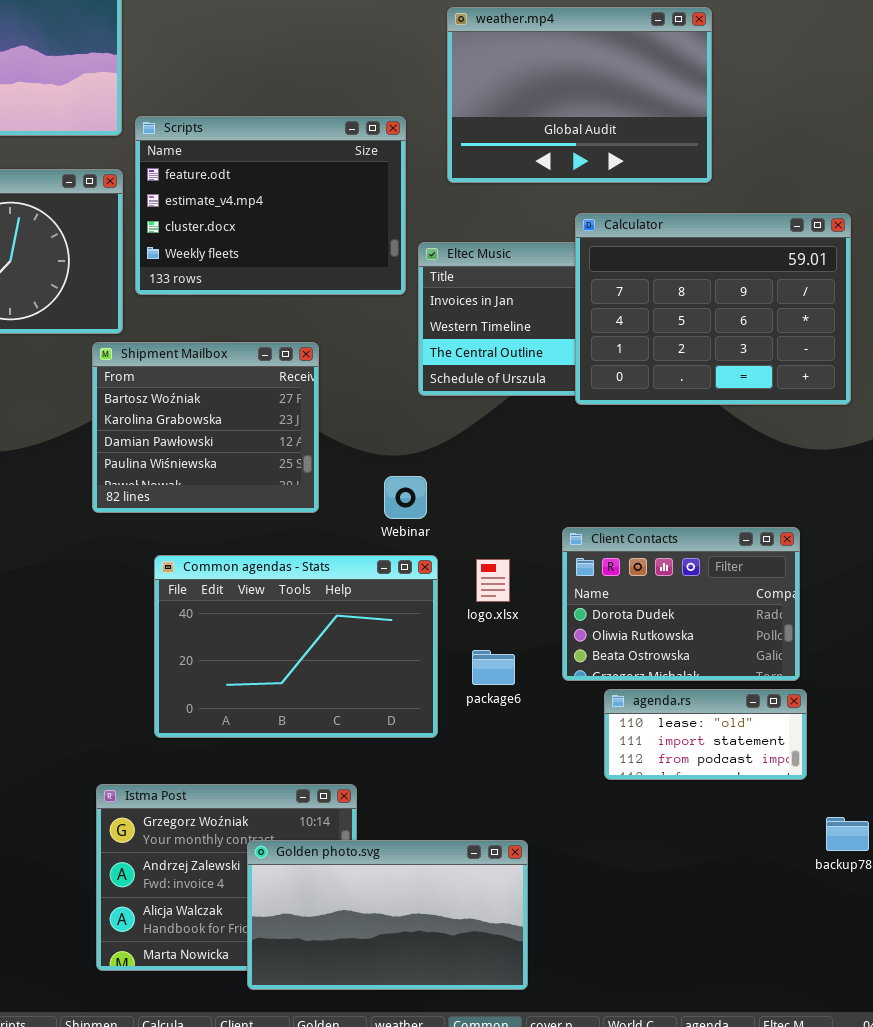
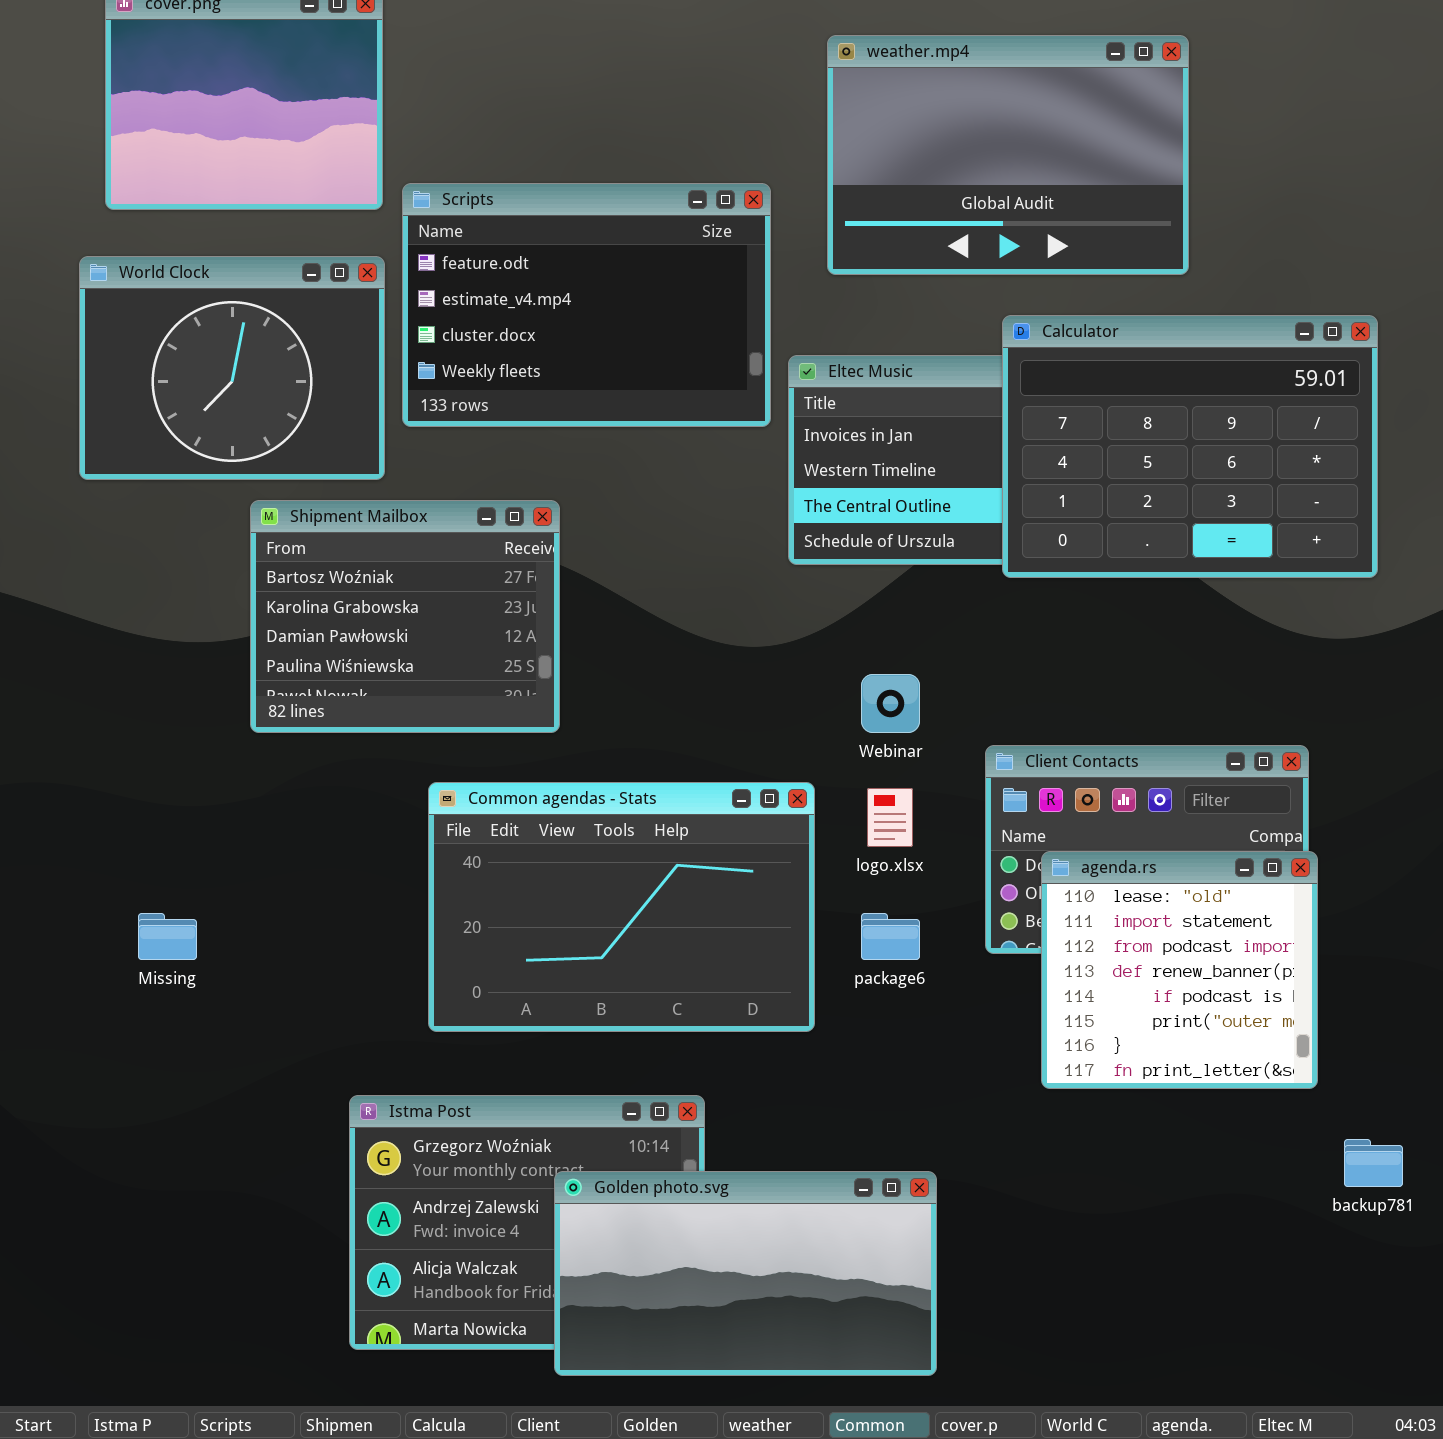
Shipment Mailbox: [92,342,319,513] -> [250,500,560,733], moved
Webinar: [384,476,427,519] -> [861,674,920,733], moved
agenda.rs: [604,689,807,780] -> [1041,851,1318,1089], resized

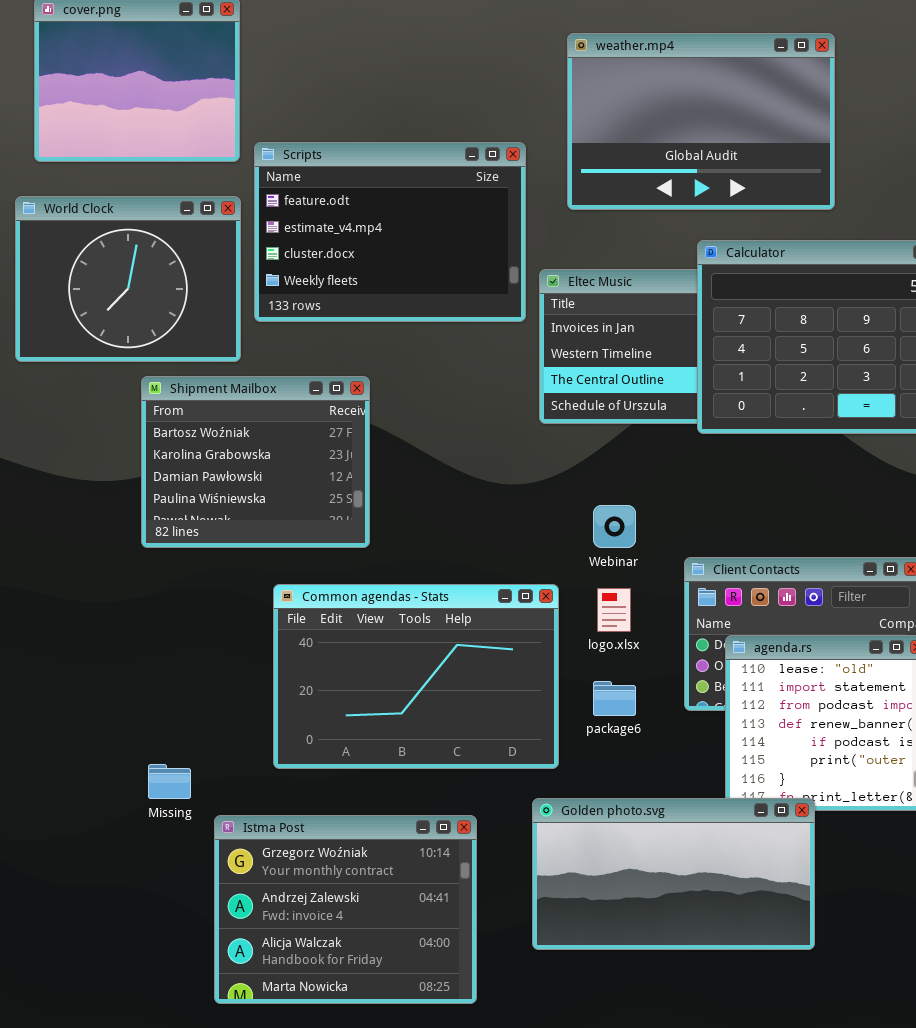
Missing: [138,913,197,960] -> [148,764,191,799], moved
Golden photo.svg: [554,1171,937,1376] -> [532,798,815,950], moved

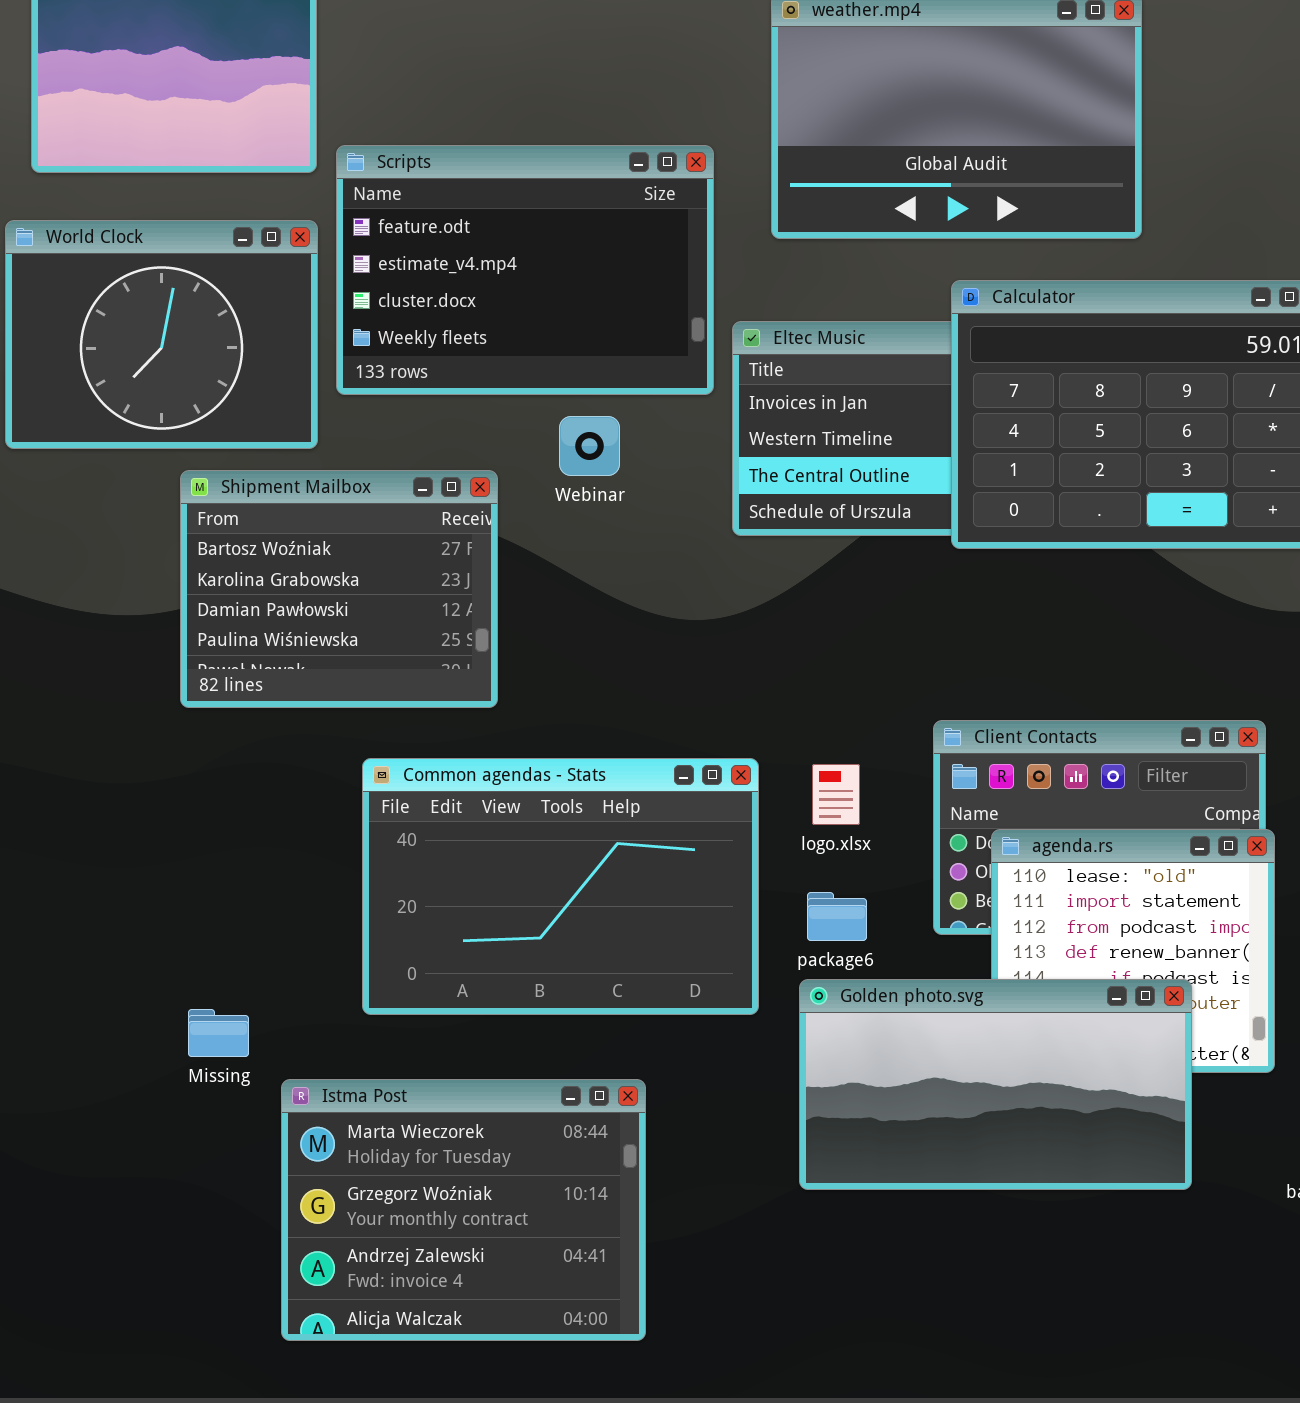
Webinar: [593,505,636,548] -> [559,416,620,476], moved
Golden photo.svg: [532,798,815,950] -> [799,979,1192,1190], moved
Istma Post: [214,815,477,1004] -> [281,1079,646,1341], scrolled up 1 row

